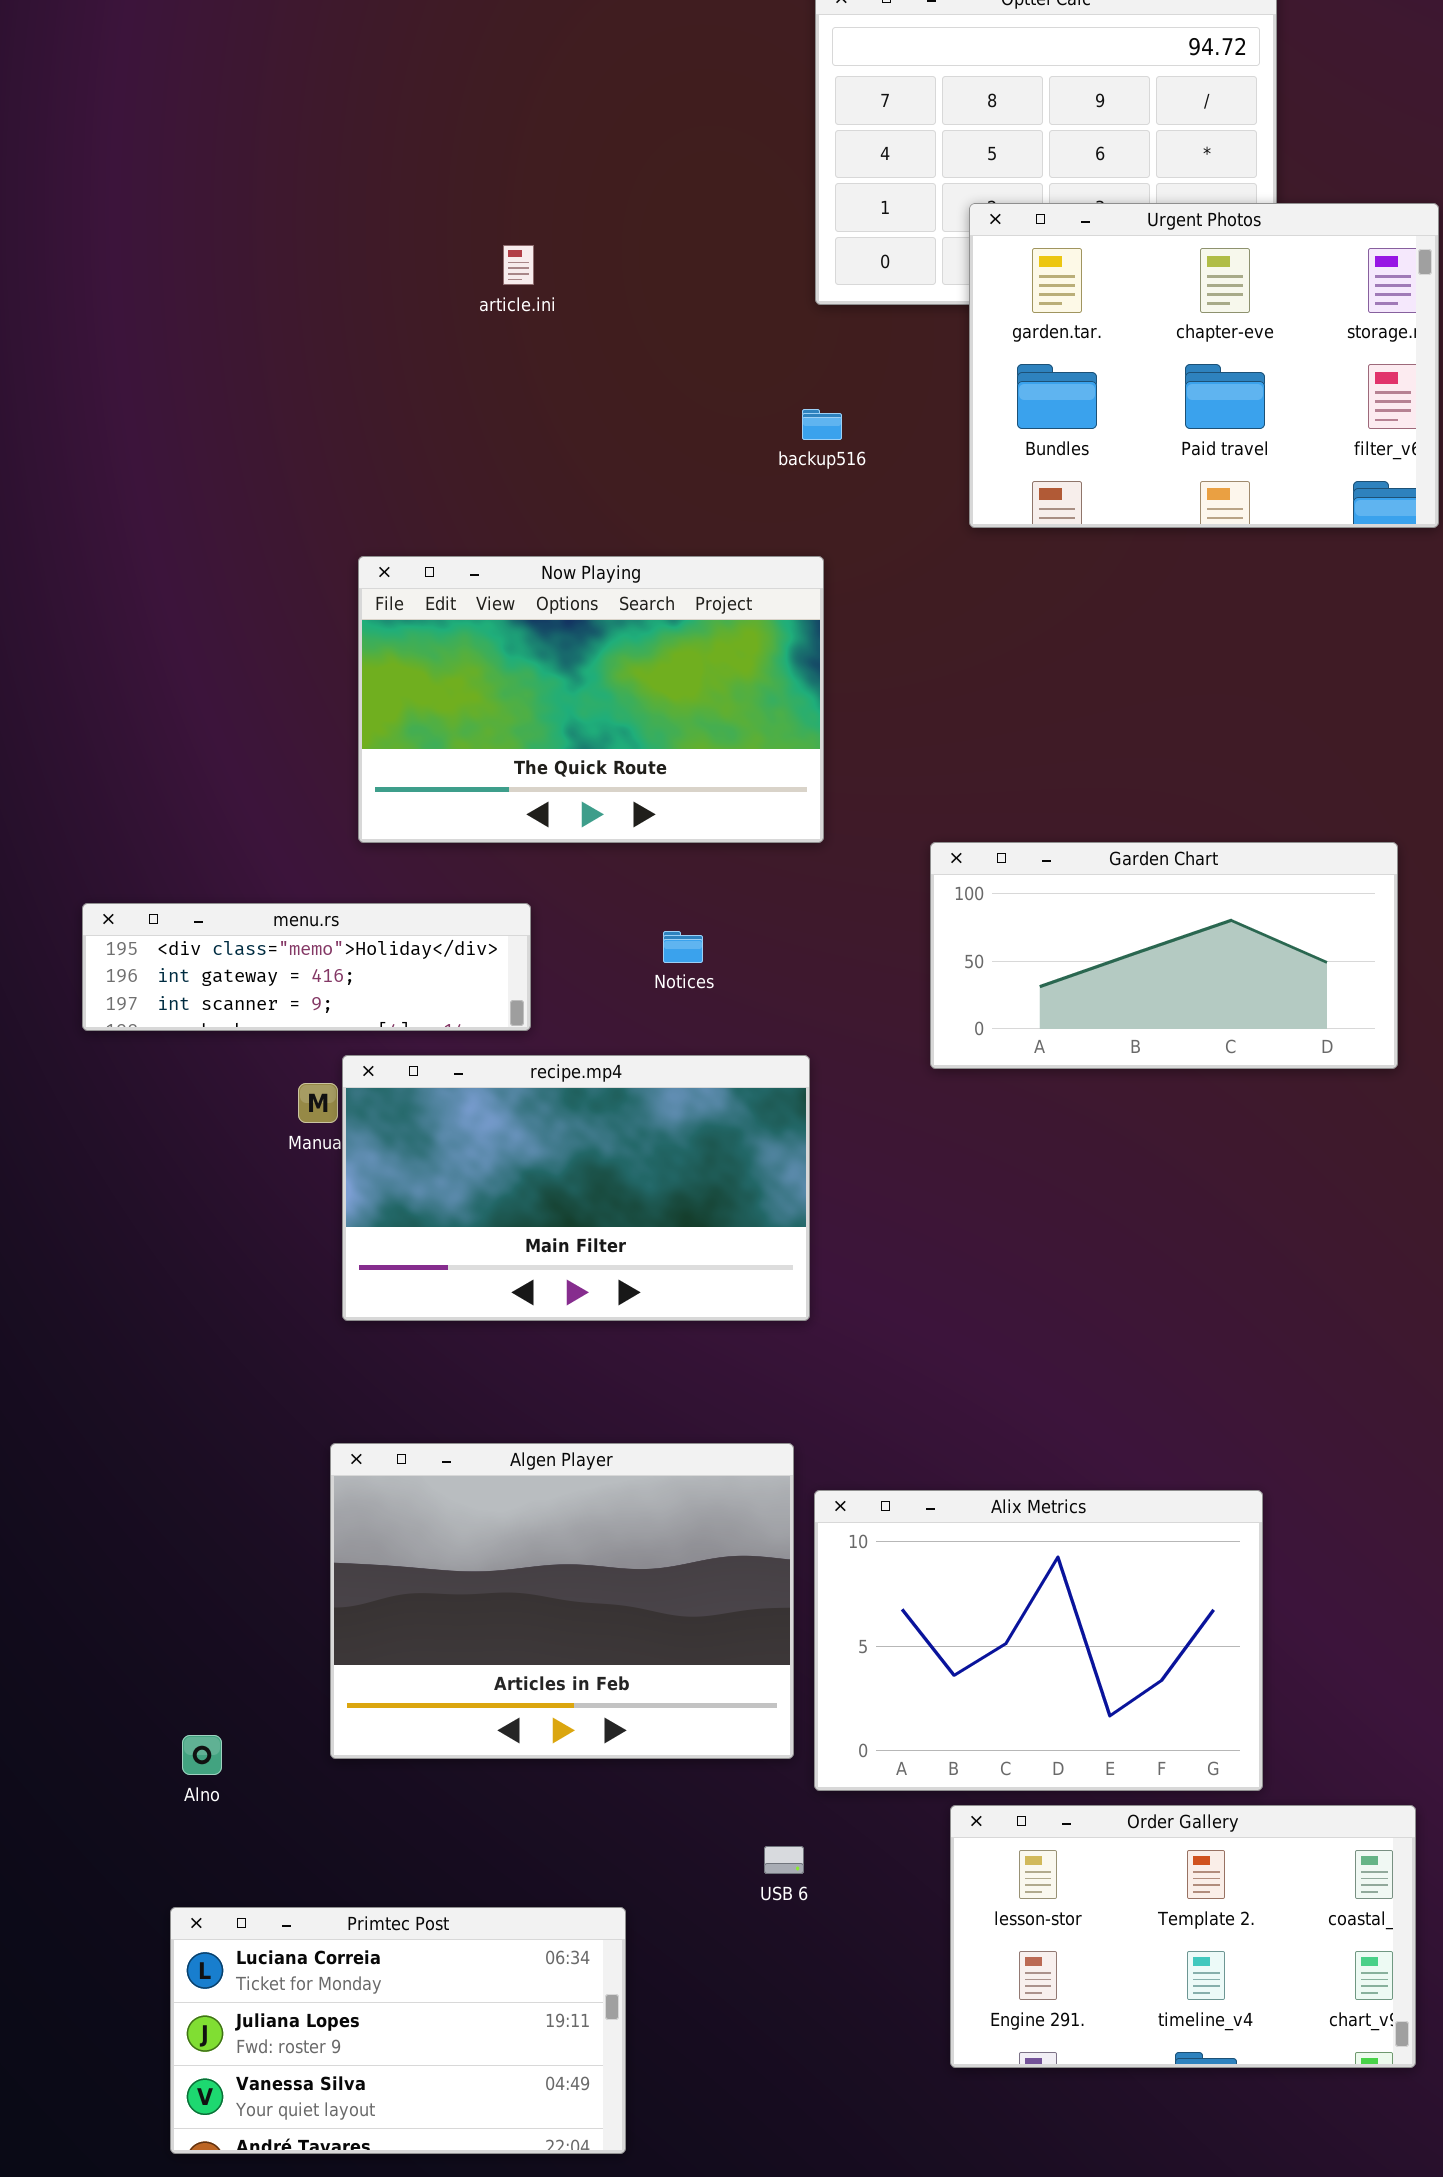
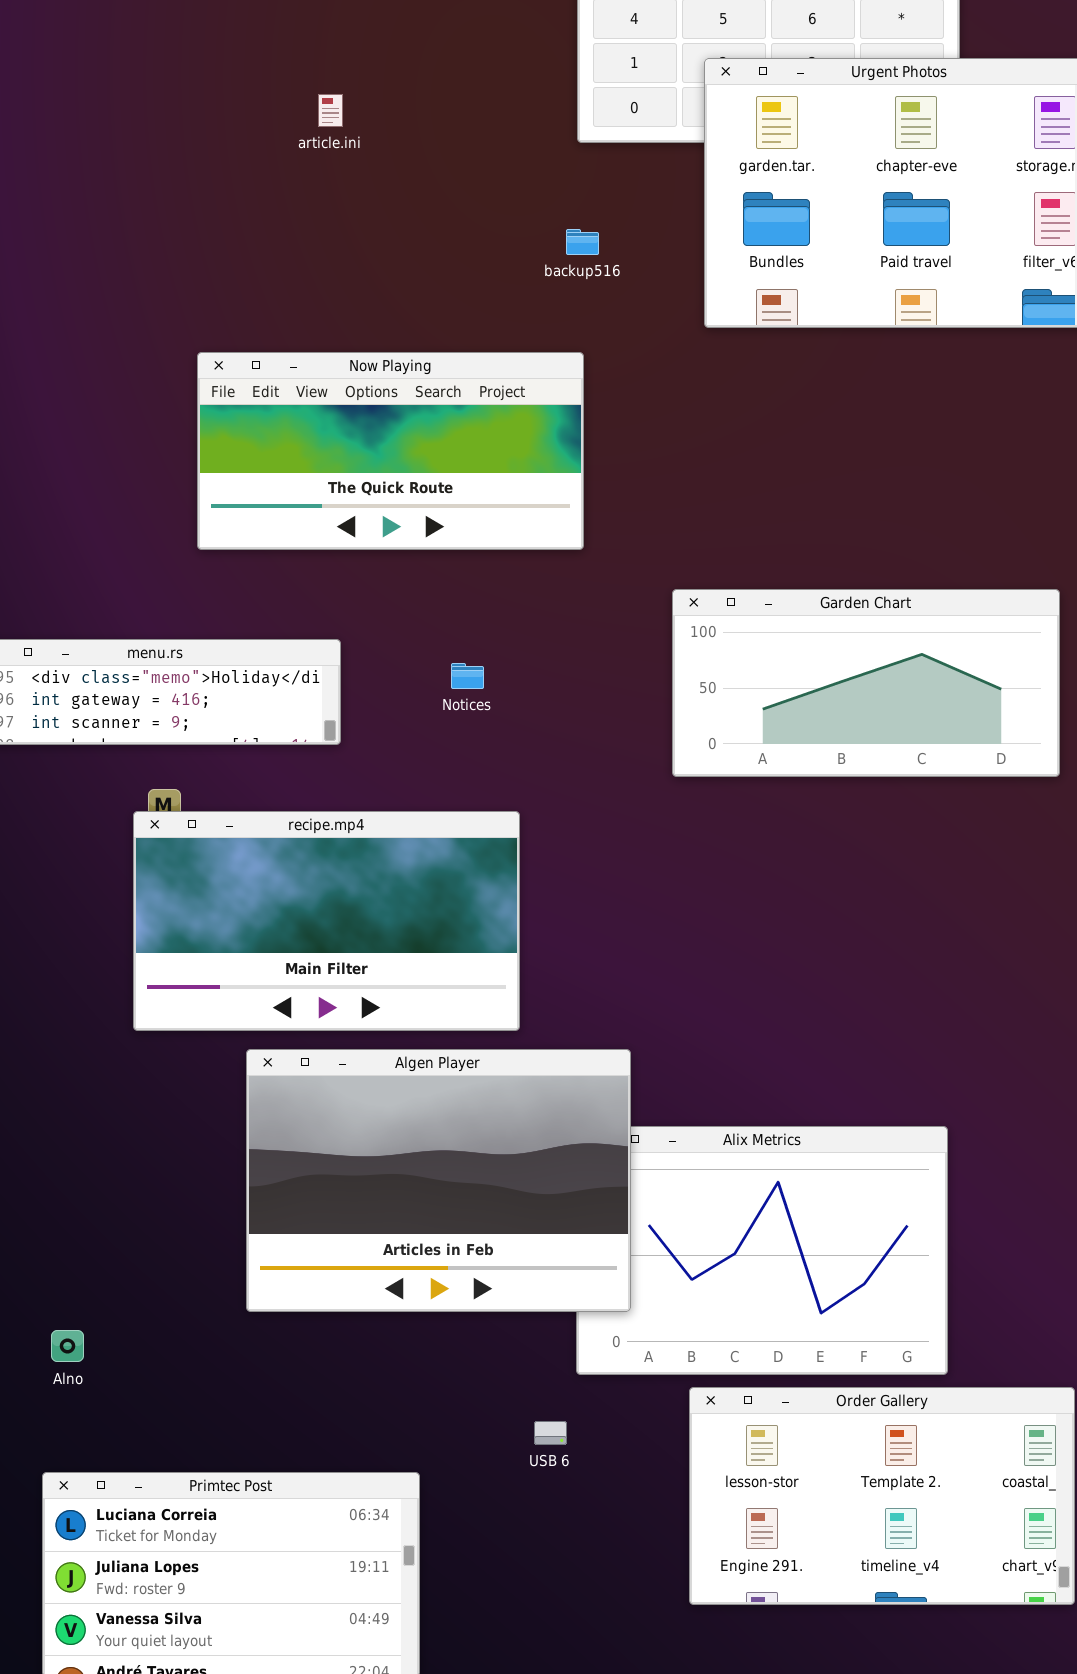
Now Playing: [358,556,824,843] -> [197,352,584,550], resized
recipe.mp4: [342,1055,810,1321] -> [133,811,520,1031], moved
Algen Player: [330,1443,794,1759] -> [246,1049,631,1312], moved

